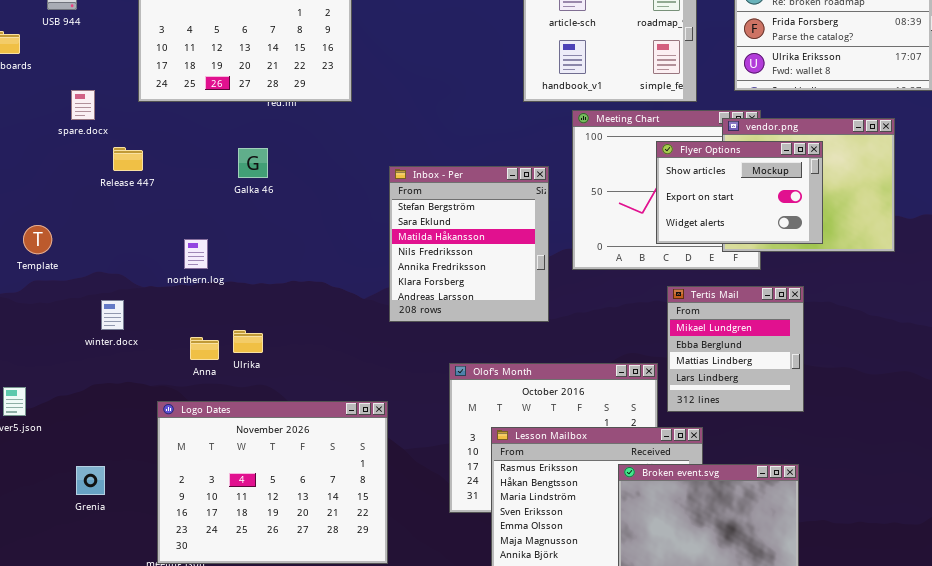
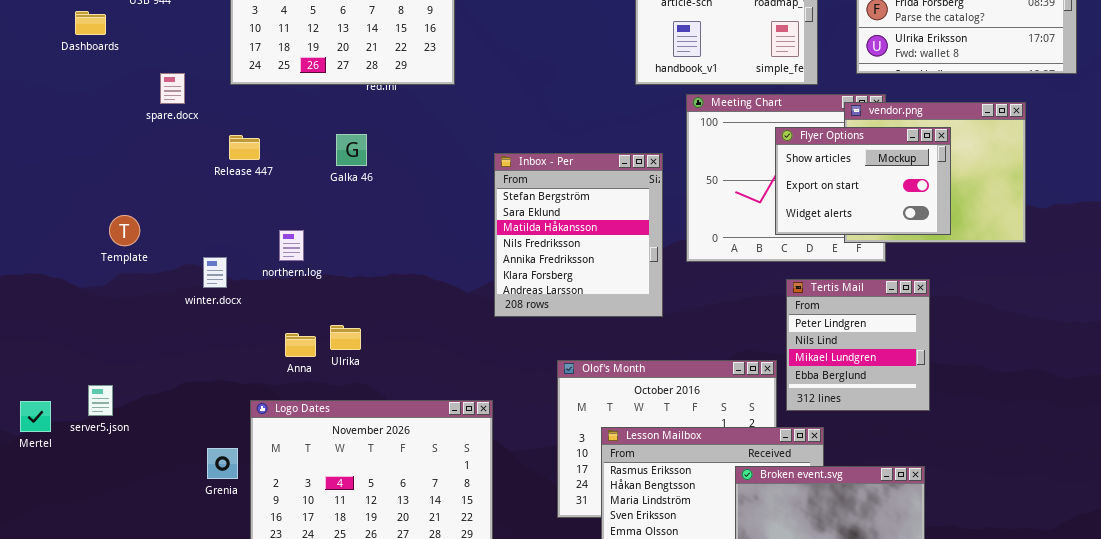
Release 447: [113,147,143,171] -> [229,135,260,160], moved
Tertis Mail: [667,286,804,412] -> [786,279,930,411], scrolled up 2 rows
winter.docx: [101,300,124,330] -> [203,257,227,288], moved
Grenia: [76,466,105,495] -> [207,448,238,479], moved

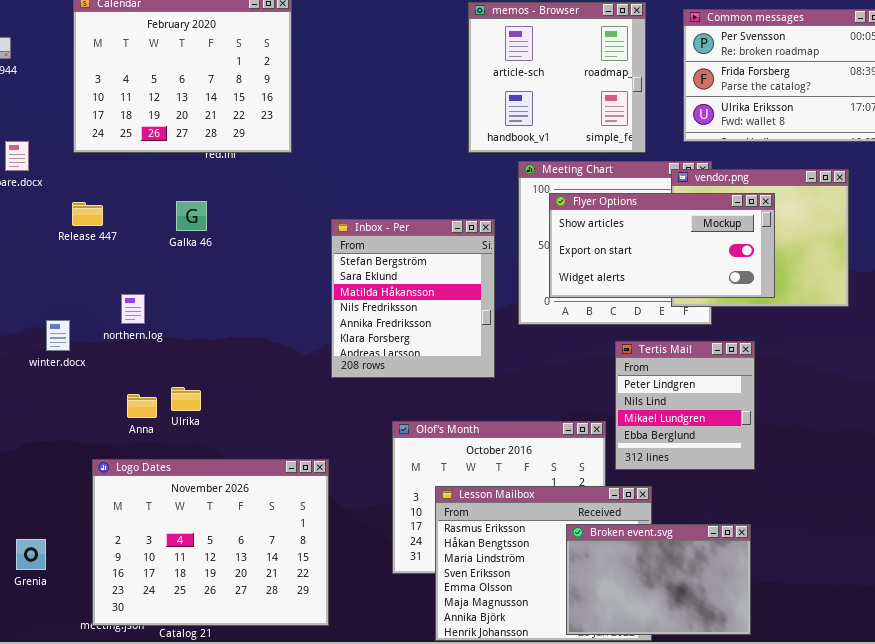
Flyer Options: [775,127,951,235] -> [549,193,775,298], resized
Grenia: [207,448,238,479] -> [16,539,46,570], moved

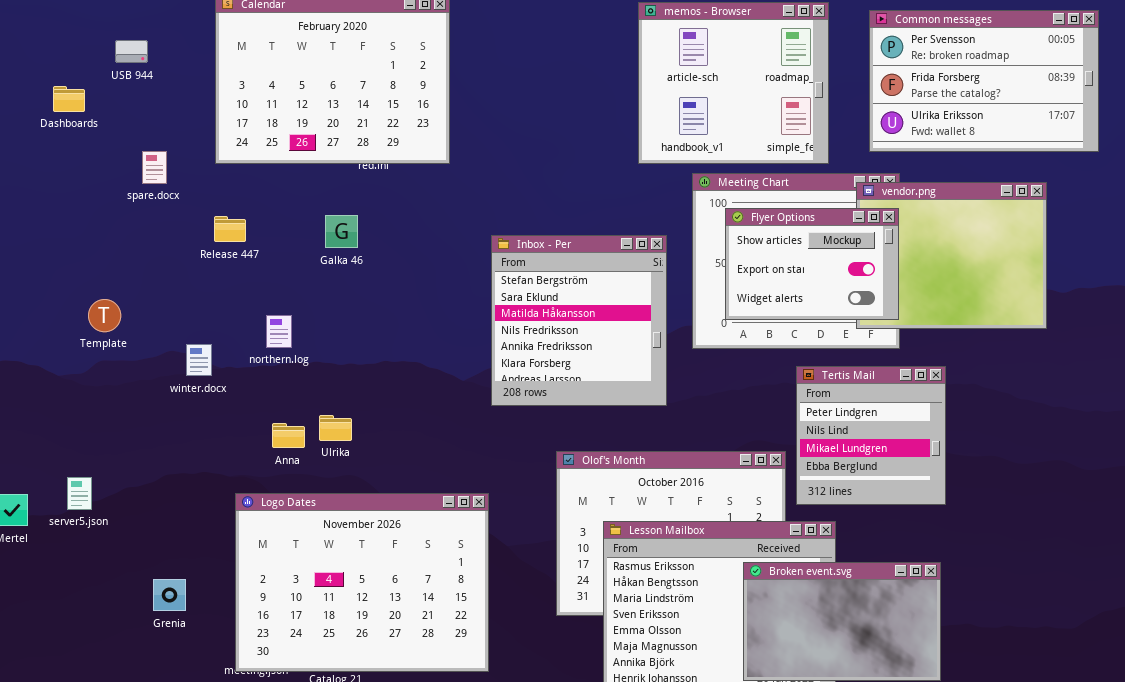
Flyer Options: [549,193,775,298] -> [725,208,899,320], resized

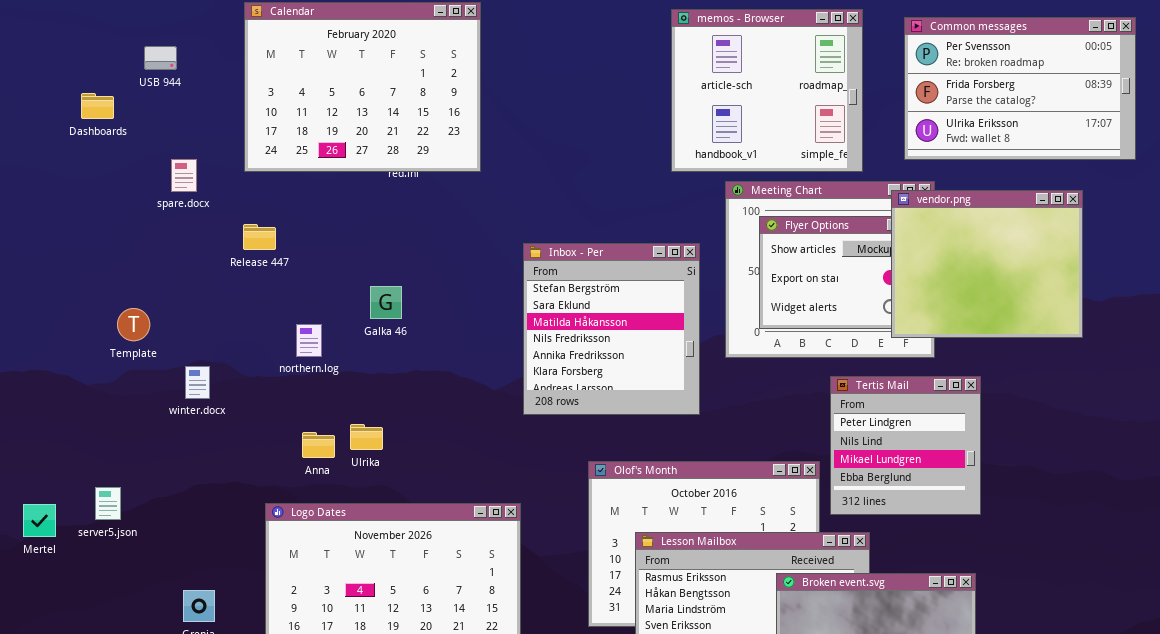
vendor.png: [856,182,1047,329] -> [891,190,1083,338], raised
Galka 46: [325,215,358,248] -> [370,286,402,319], moved
winter.docx: [186,344,212,376] -> [185,366,210,399], moved

